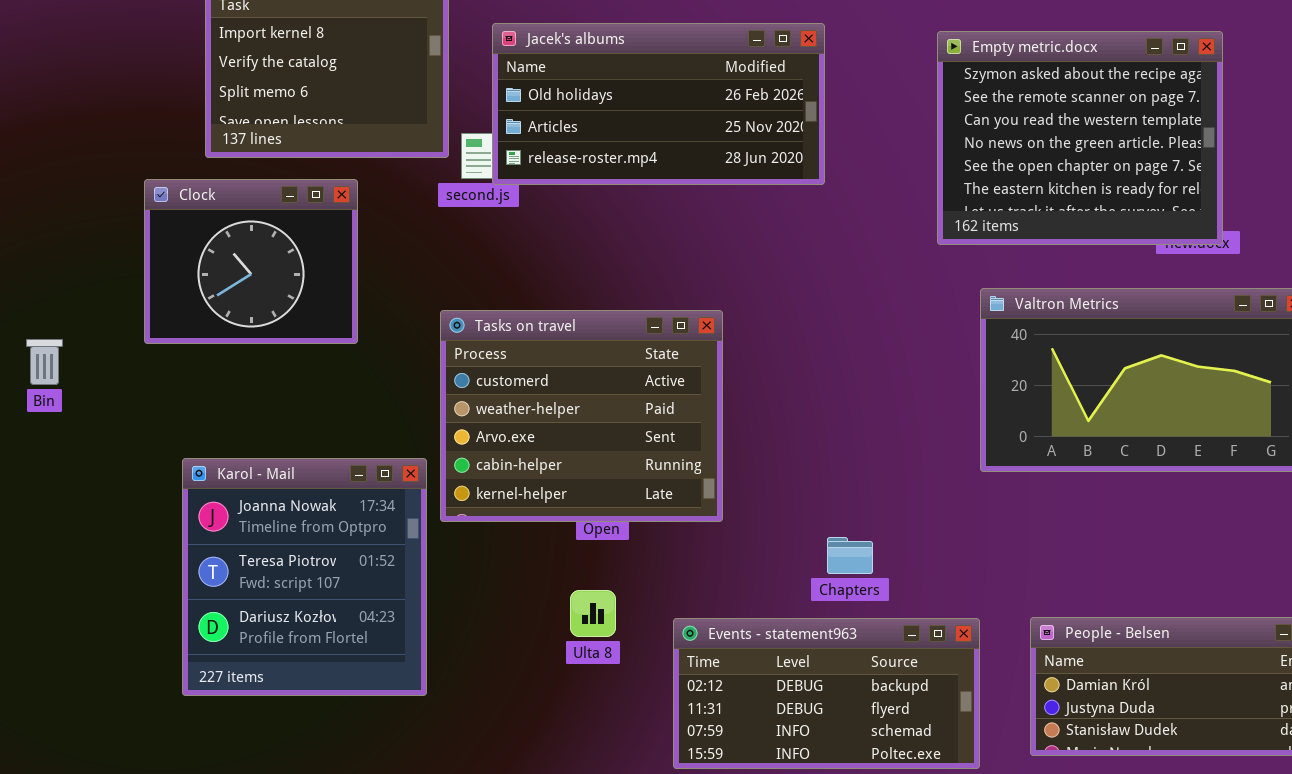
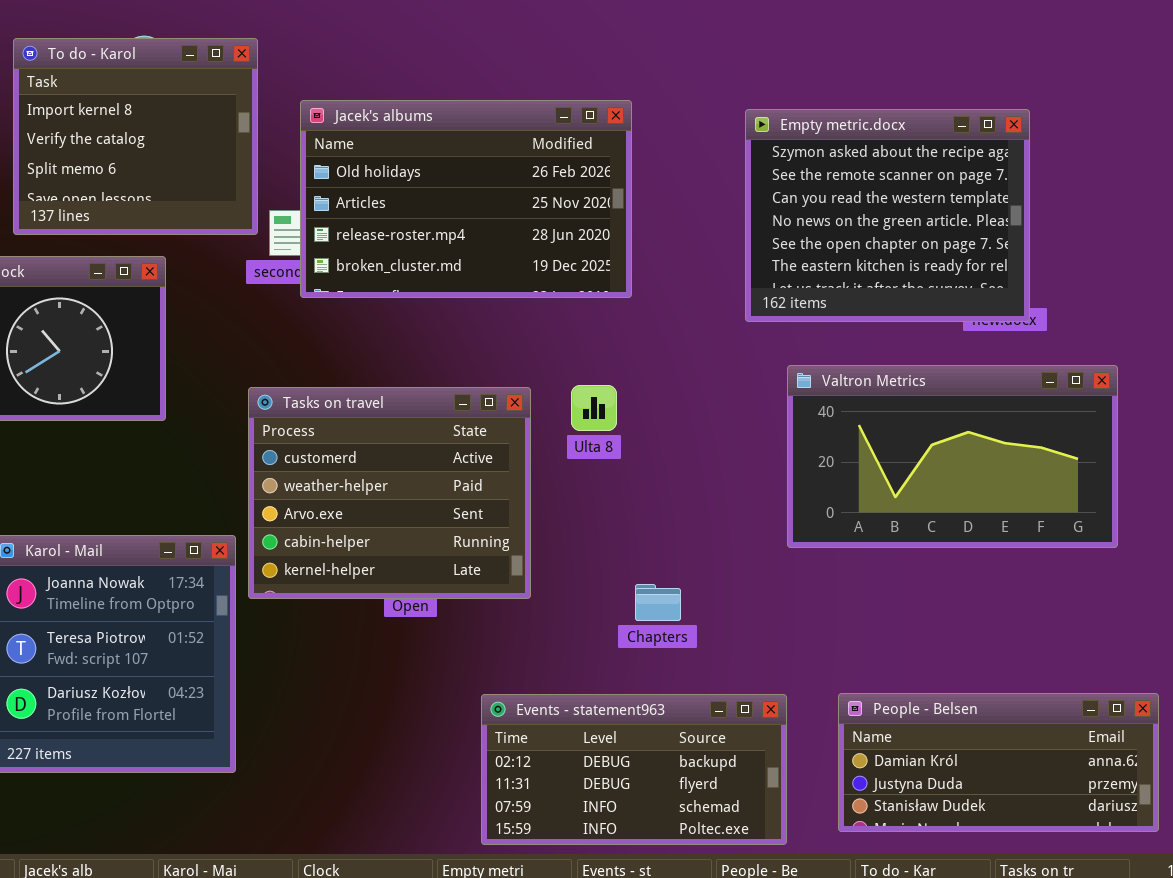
Jacek's albums: [492,23,825,185] -> [300,100,632,298], resized
Chapters: [827,537,873,574] -> [635,584,681,621], moved
Ulta 8: [570,590,616,637] -> [571,385,617,431], moved

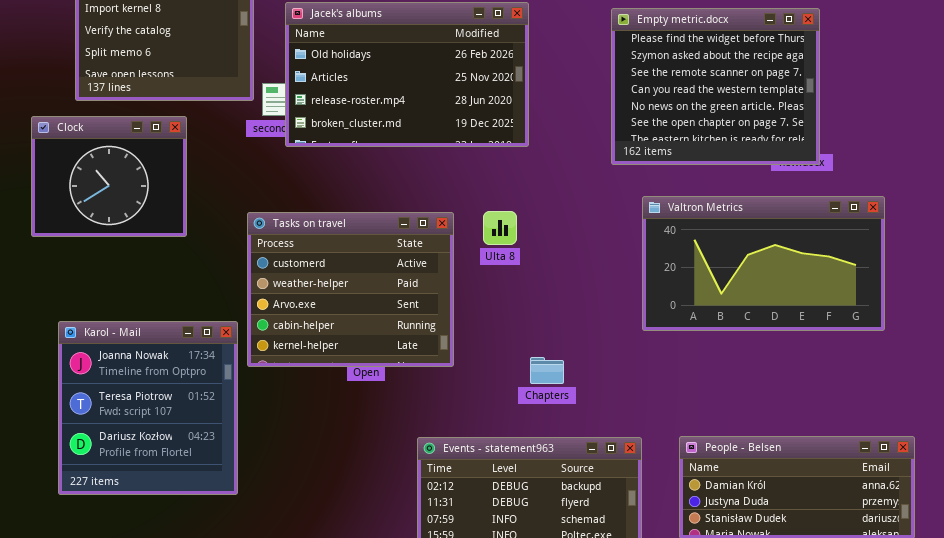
Empty metric.docx: [745,109,1030,322] -> [611,8,820,165], scrolled up 1 row

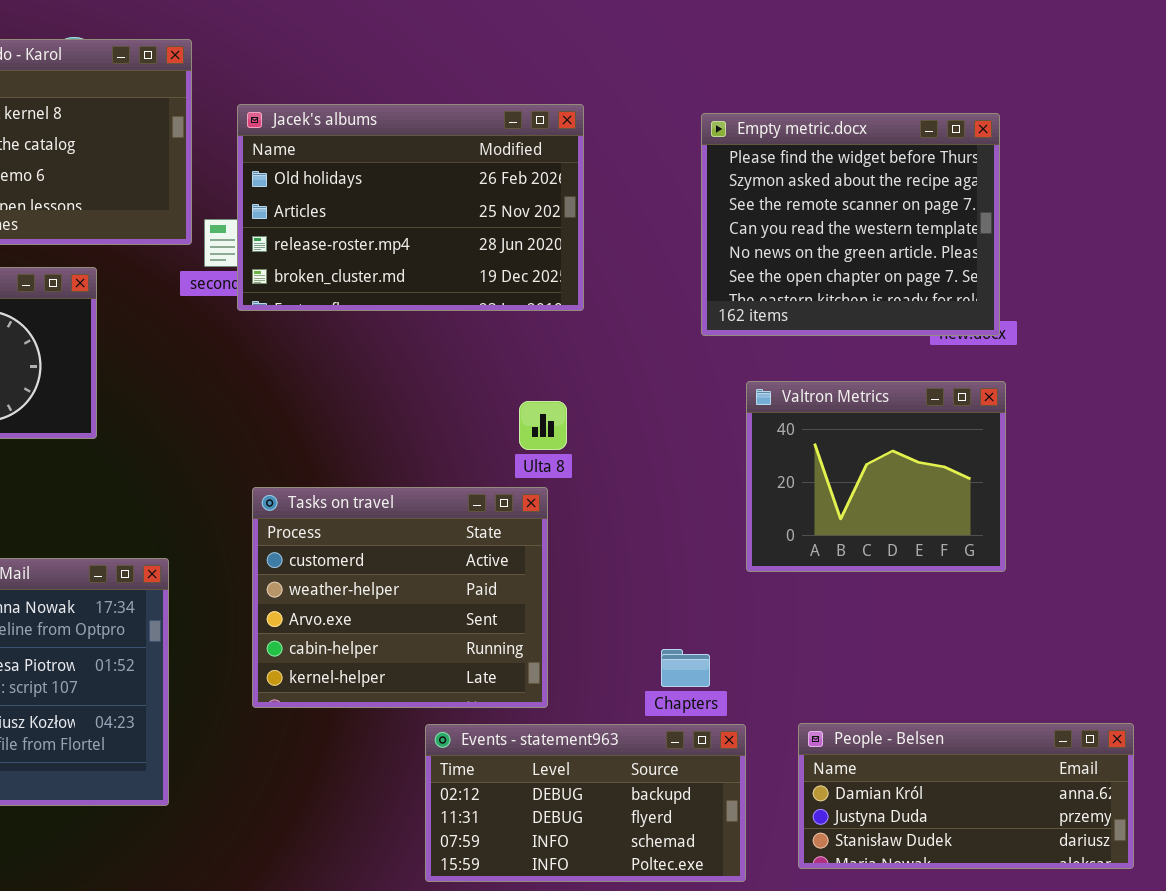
Valtron Metrics: [642,196,885,331] -> [746,381,1006,572], resized
Tasks on travel: [247,212,454,367] -> [252,487,548,708], moved
Chapters: [530,357,564,384] -> [661,649,710,687], moved

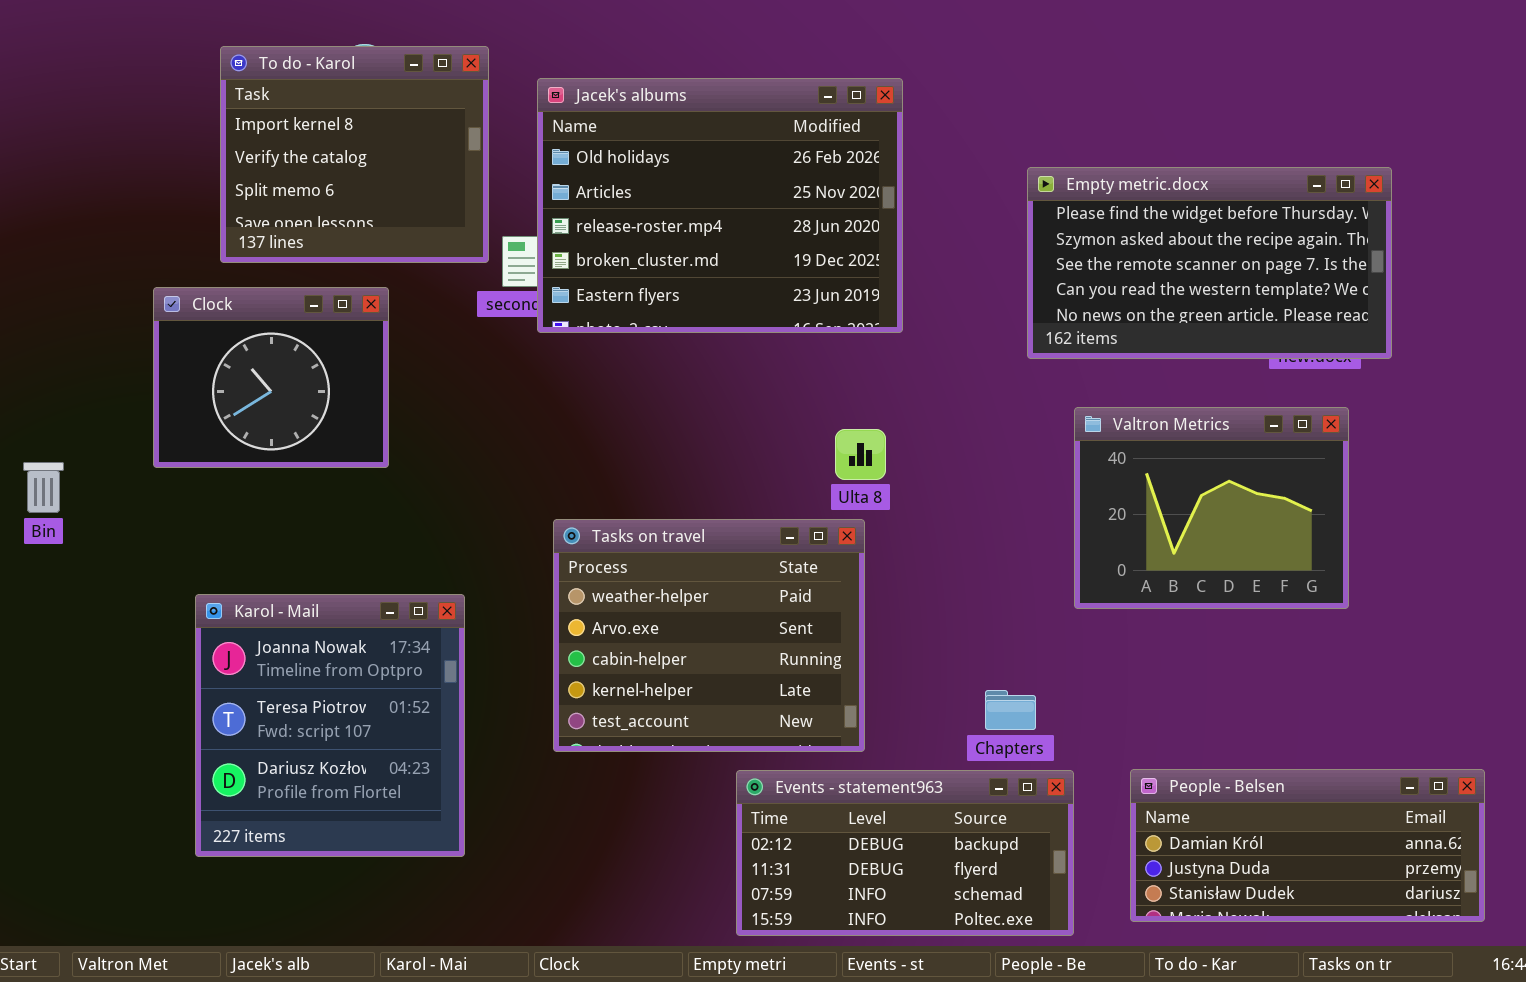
Jacek's albums: [237,104,584,311] -> [537,78,903,333], resized
Empty metric.docx: [701,113,1000,336] -> [1027,167,1392,359], resized
Tasks on travel: [252,487,548,708] -> [553,519,865,752], scrolled down 1 row

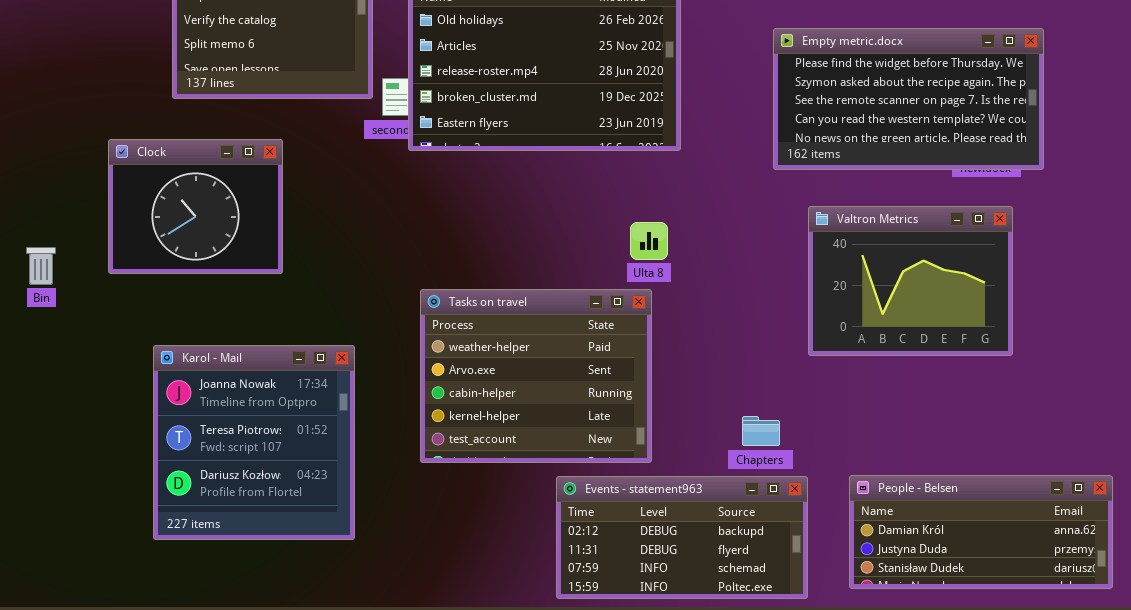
Clock: [153,287,389,468] -> [108,139,283,274], moved

